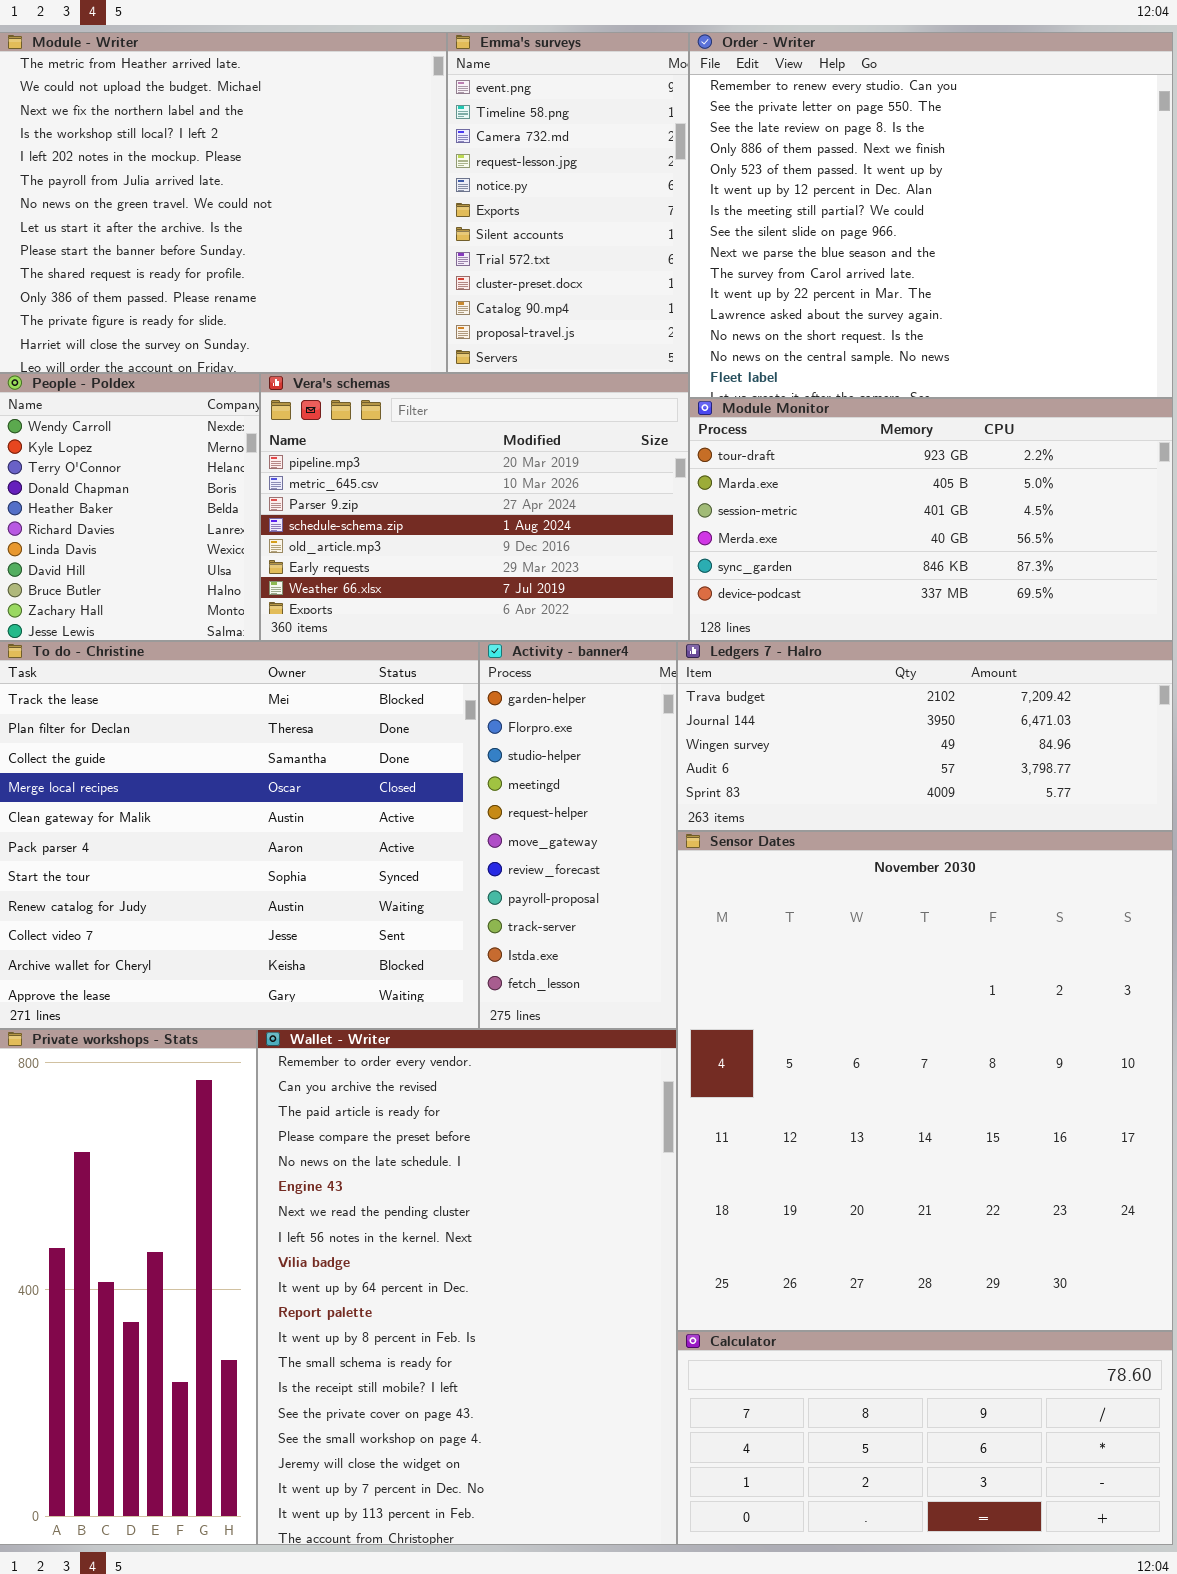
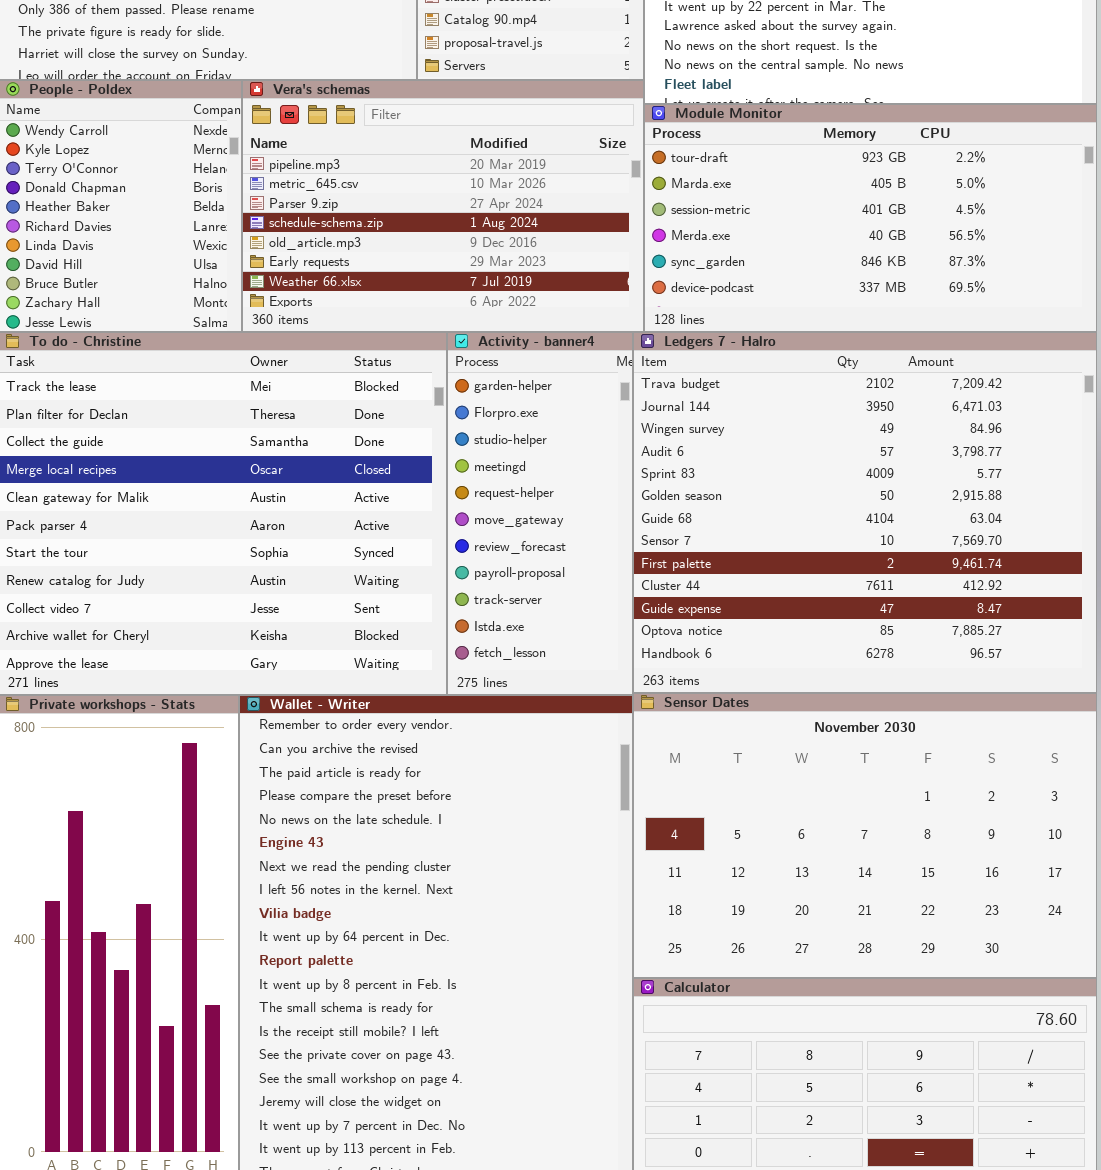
Ledgers 7 - Halro: [677,641,1173,831] -> [633,332,1097,693], resized
Sensor Dates: [677,831,1173,1331] -> [633,693,1097,978], resized

